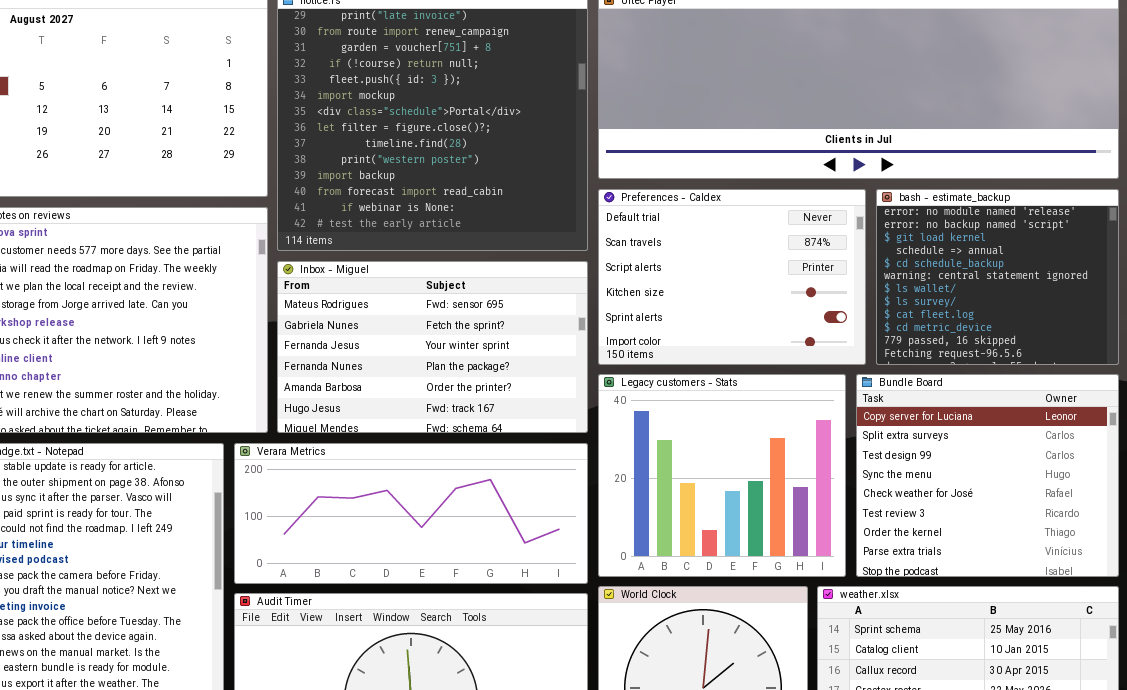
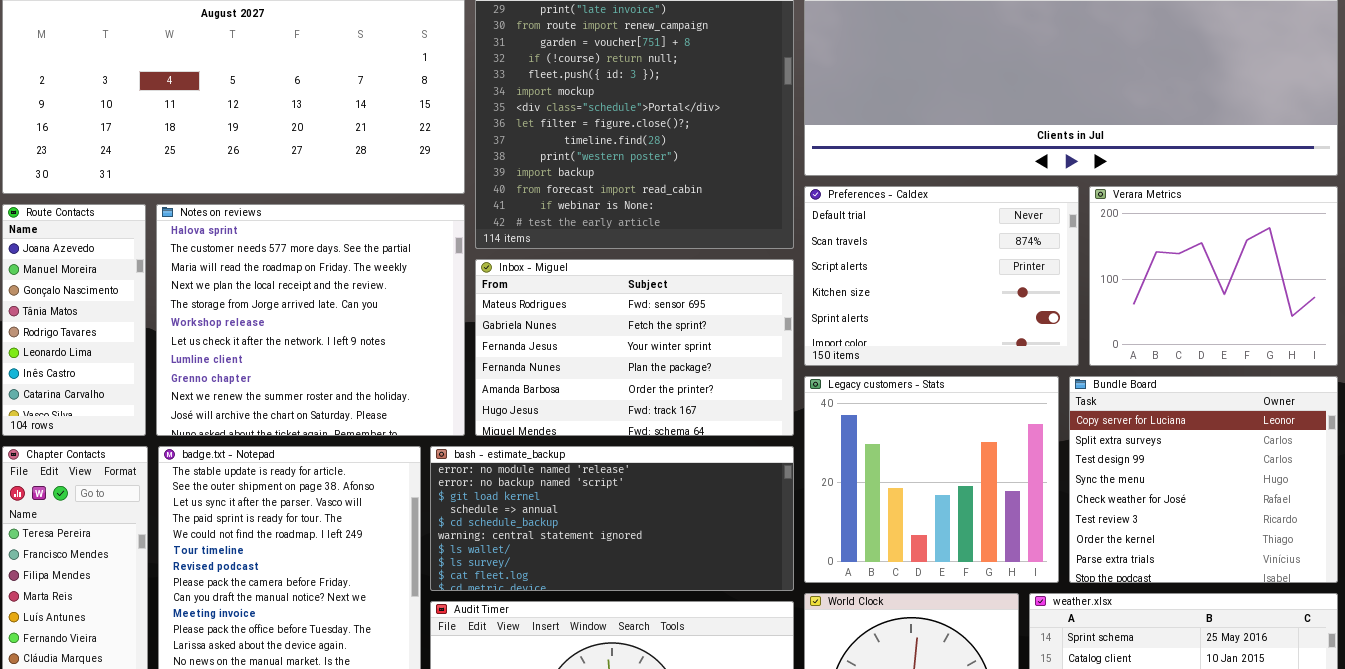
bash - estimate_backup: [876,189,1119,365] -> [430,446,794,591], moved, resized
Verara Metrics: [234,443,588,584] -> [1089,186,1338,366], moved, resized

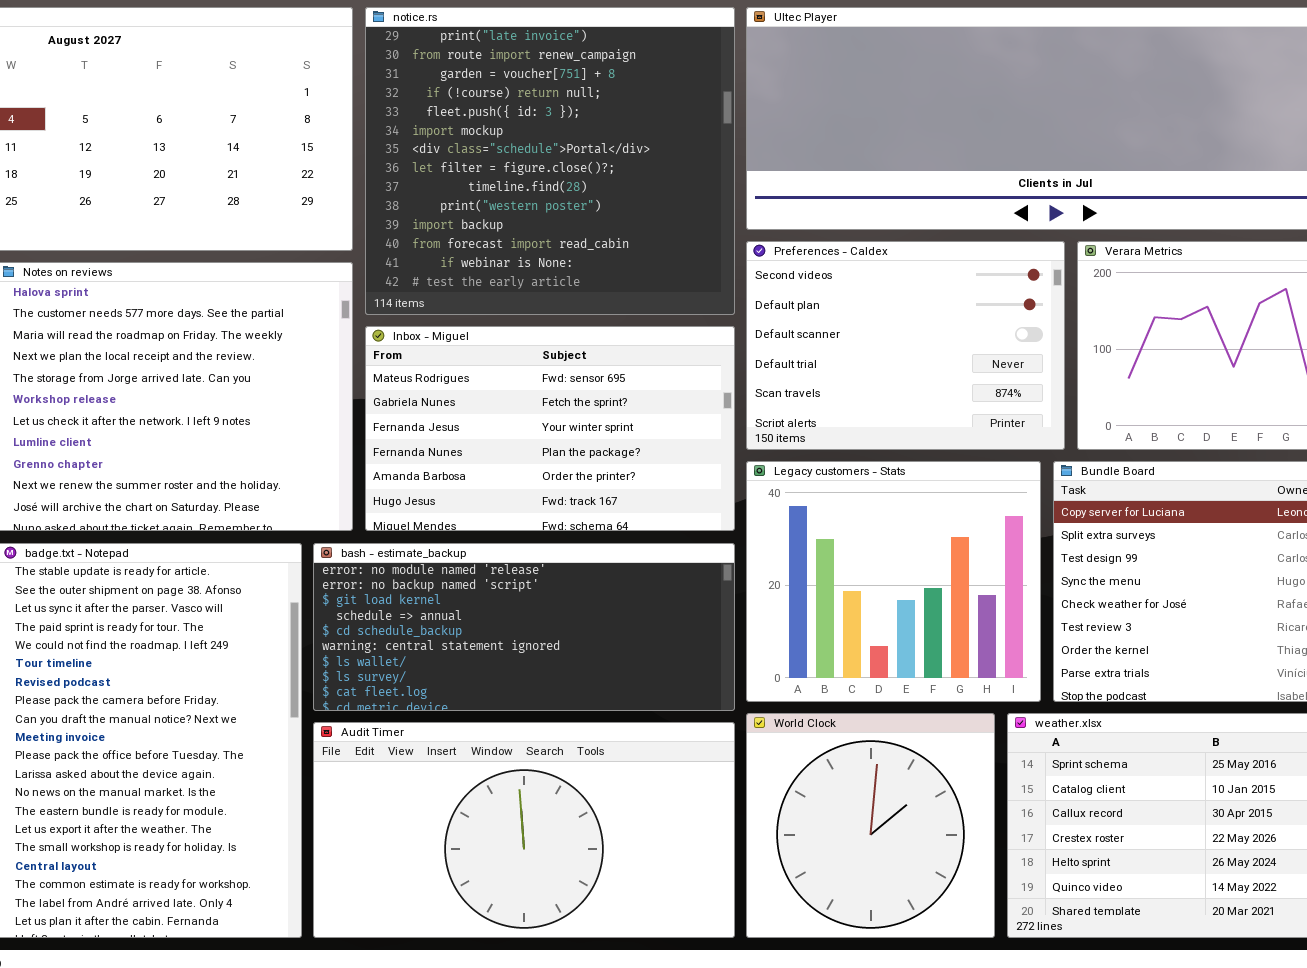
Preferences - Caldex: [804,186,1079,366] -> [746,241,1065,450], scrolled up 3 rows

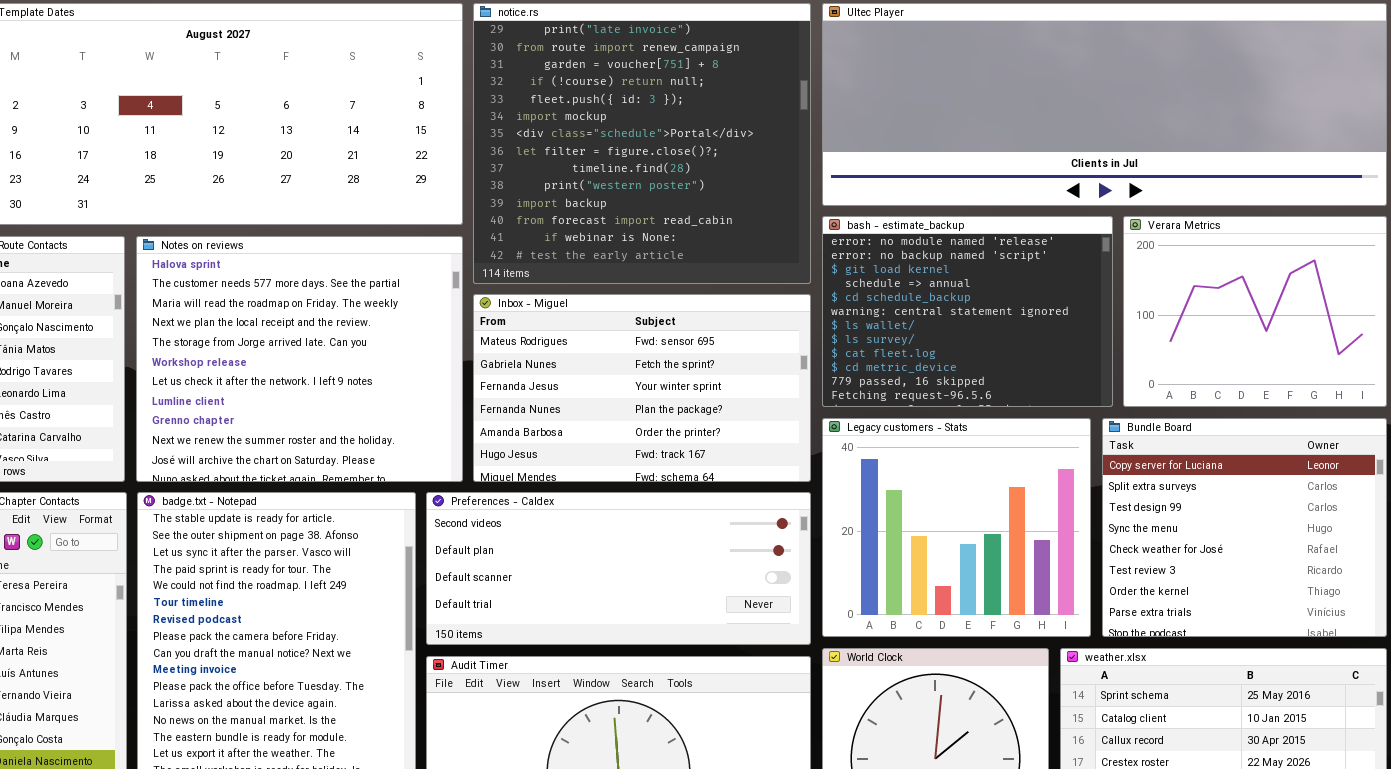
Preferences - Caldex: [746,241,1065,450] -> [426,492,811,645], moved, resized
bash - estimate_backup: [313,543,735,711] -> [822,216,1113,407], moved, resized

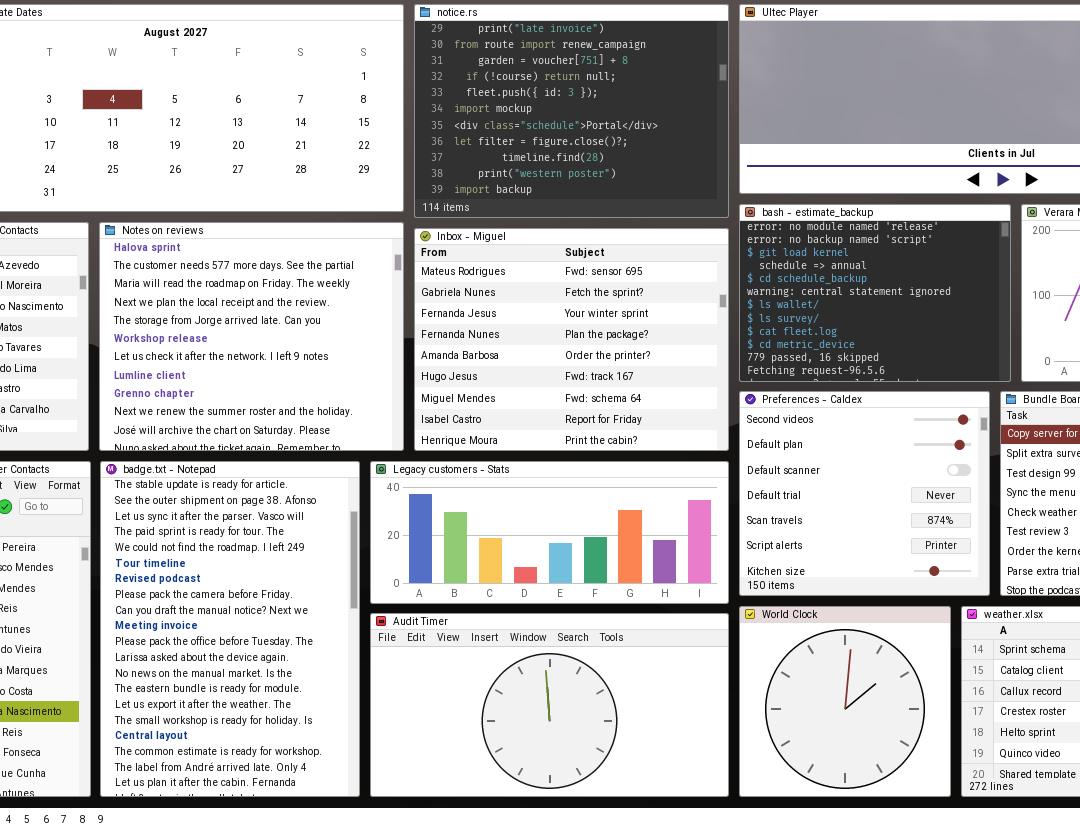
notice.rs: [473,3,811,284] -> [414,4,729,218], resized
Inbox - Miguel: [473,294,811,482] -> [414,228,729,451], resized
Legacy customers - Stats: [822,418,1091,637] -> [370,461,729,604], moved, resized
Preferences - Caldex: [426,492,811,645] -> [739,391,990,596], moved, resized

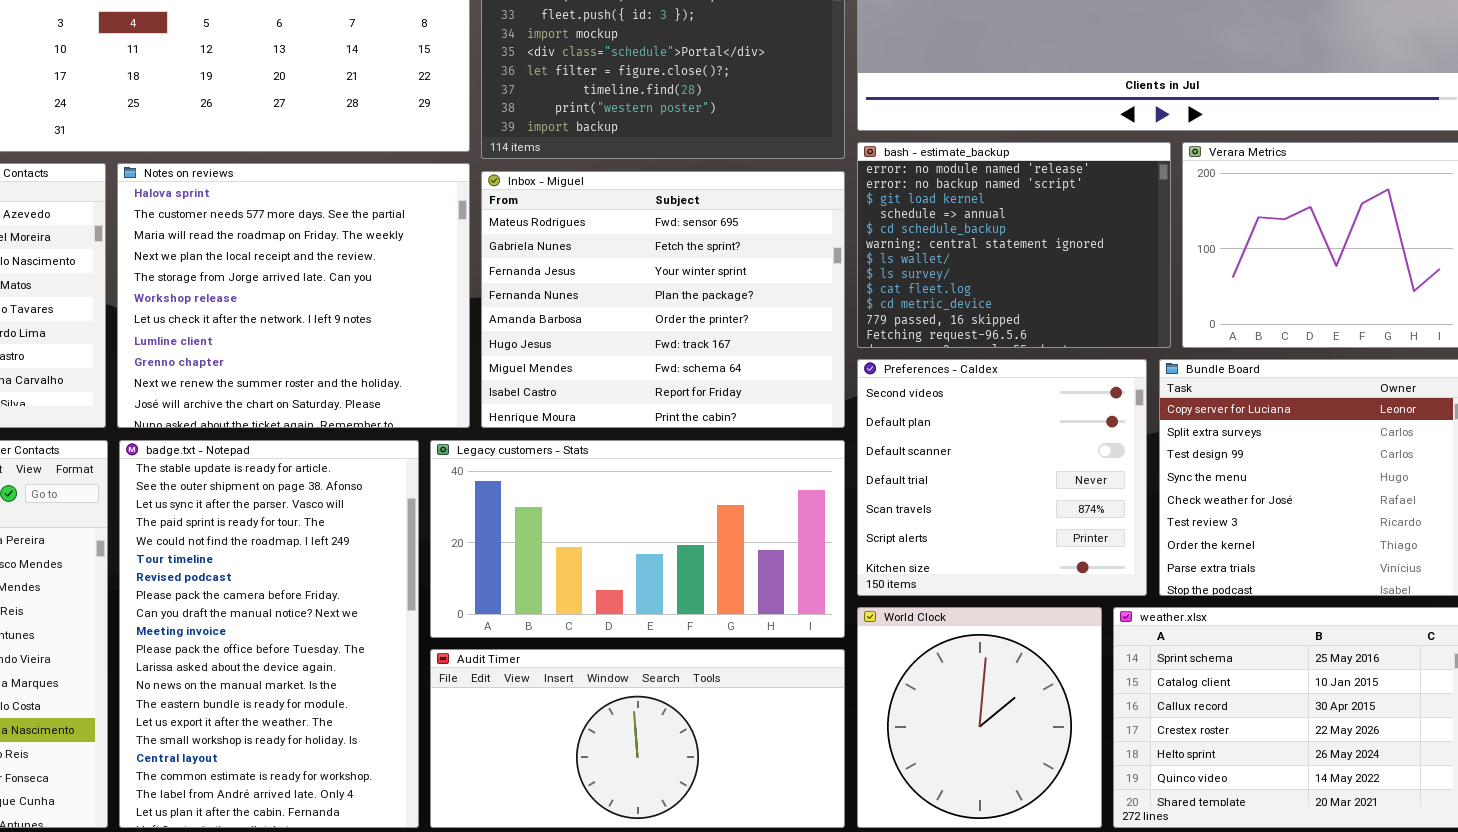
Legacy customers - Stats: [370,461,729,604] -> [430,440,845,638], resized
Audit Timer: [370,613,729,797] -> [430,649,845,828], resized

